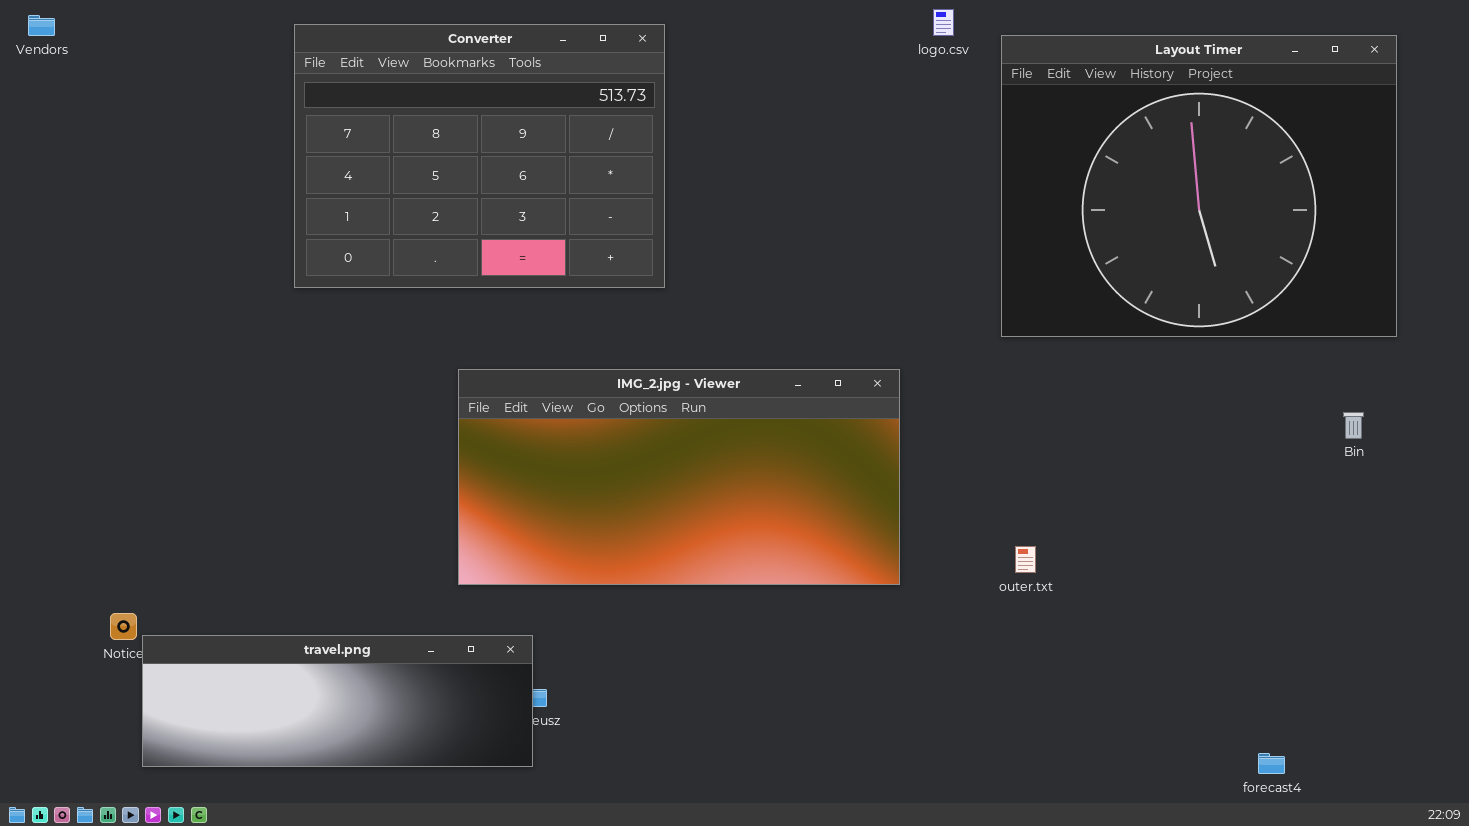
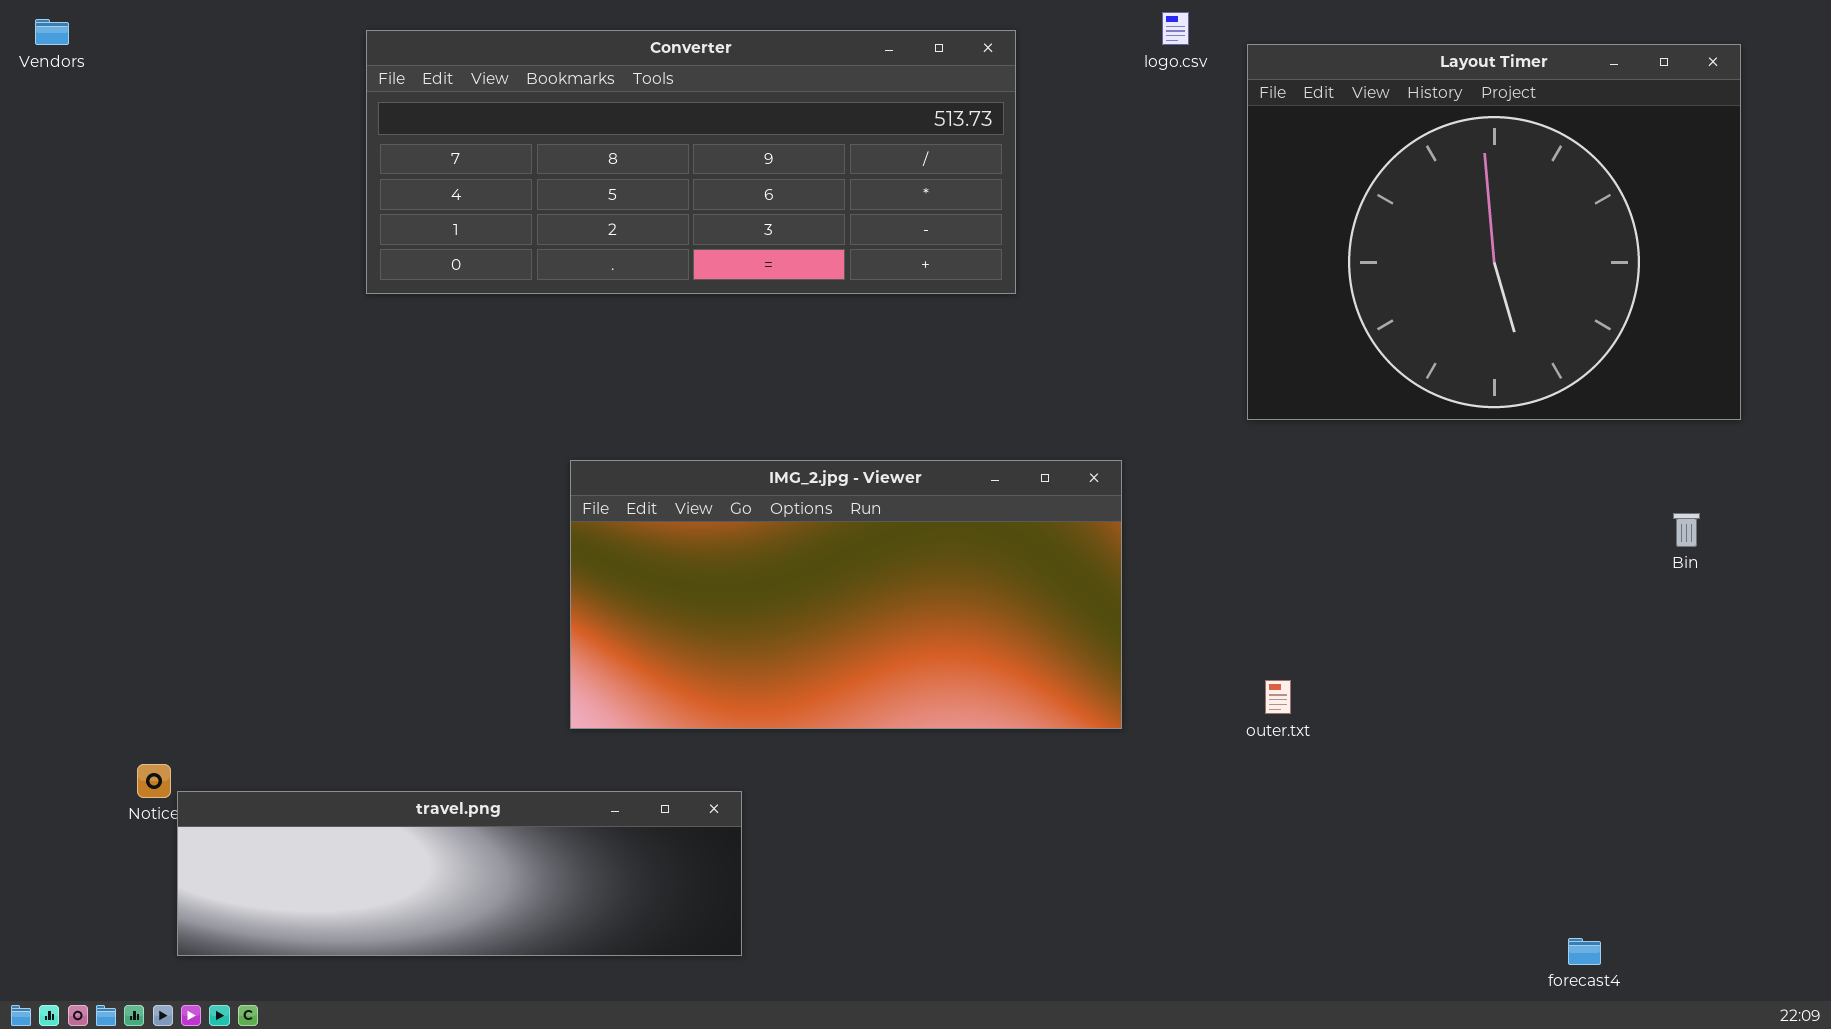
Converter: [294,24,665,288] -> [366,30,1016,294], resized
travel.png: [142,635,533,767] -> [177,791,742,956], resized

